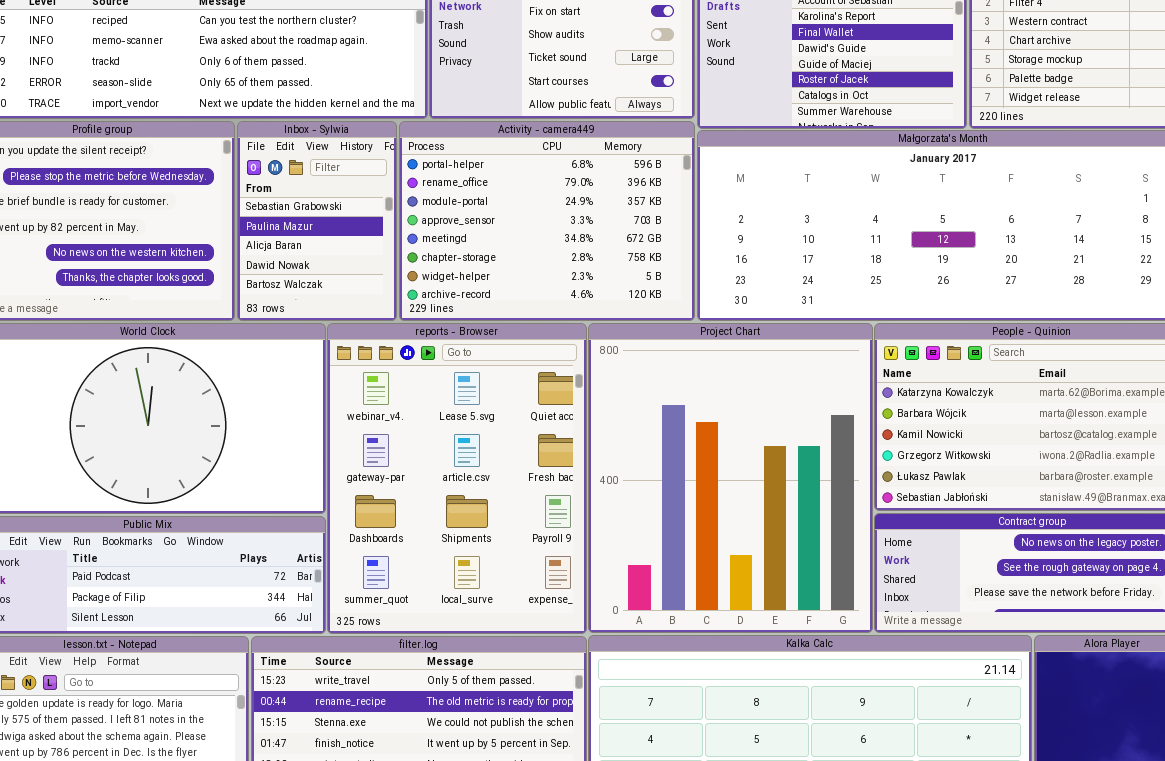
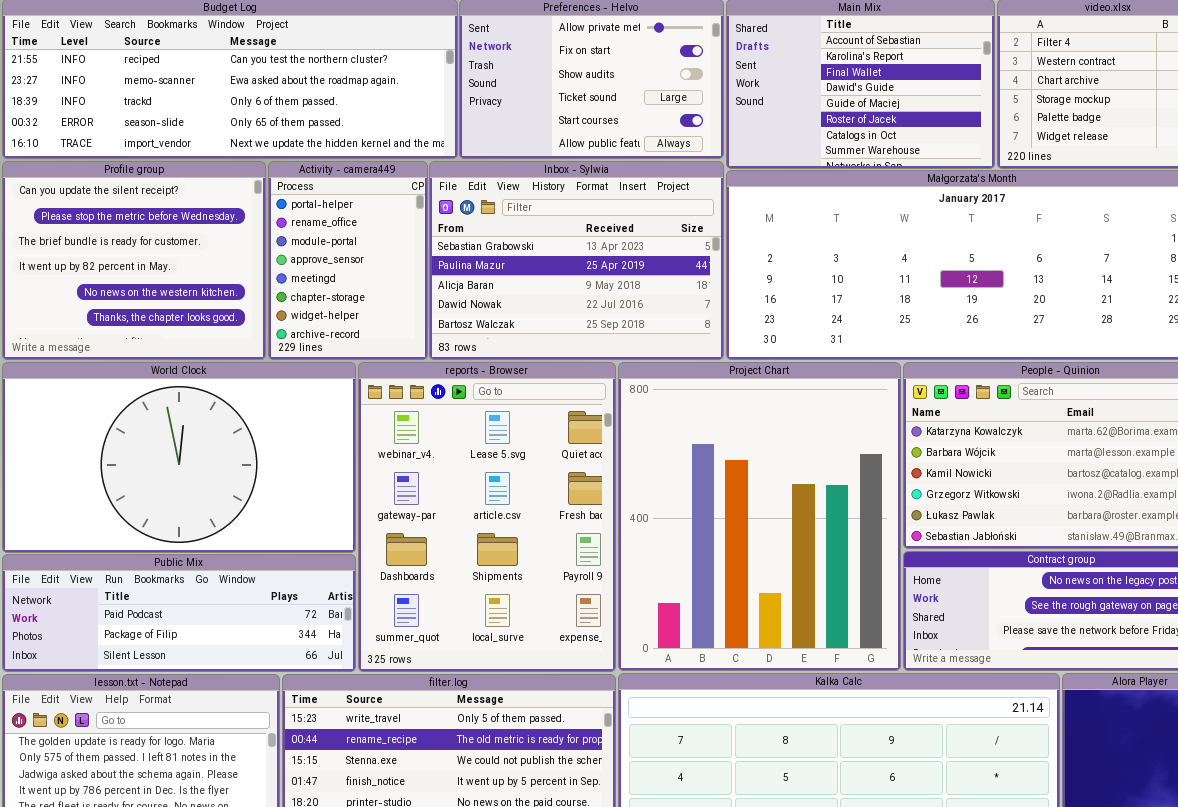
Inbox - Sylwia: [237,121,397,321] -> [429,161,724,360], moved, resized
Activity - camera449: [399,121,695,321] -> [268,161,428,360], moved, resized

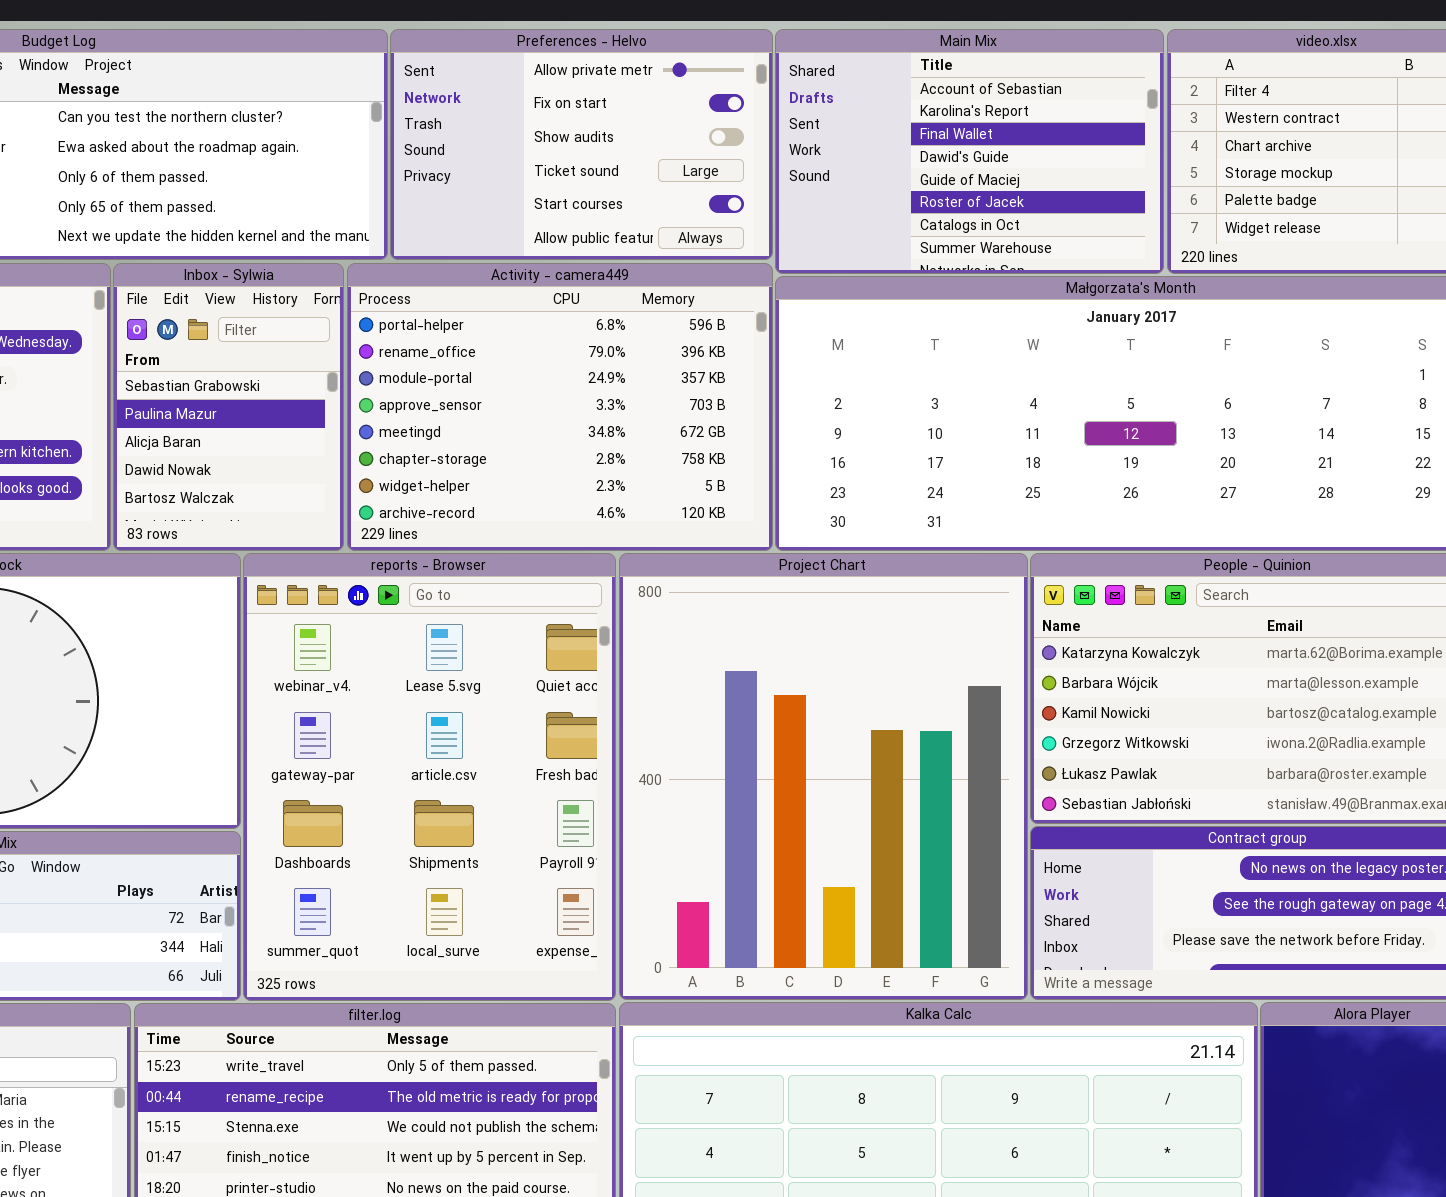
Activity - camera449: [268,161,428,360] -> [347,263,773,551], moved, resized
Inbox - Sylwia: [429,161,724,360] -> [113,263,344,551], moved, resized

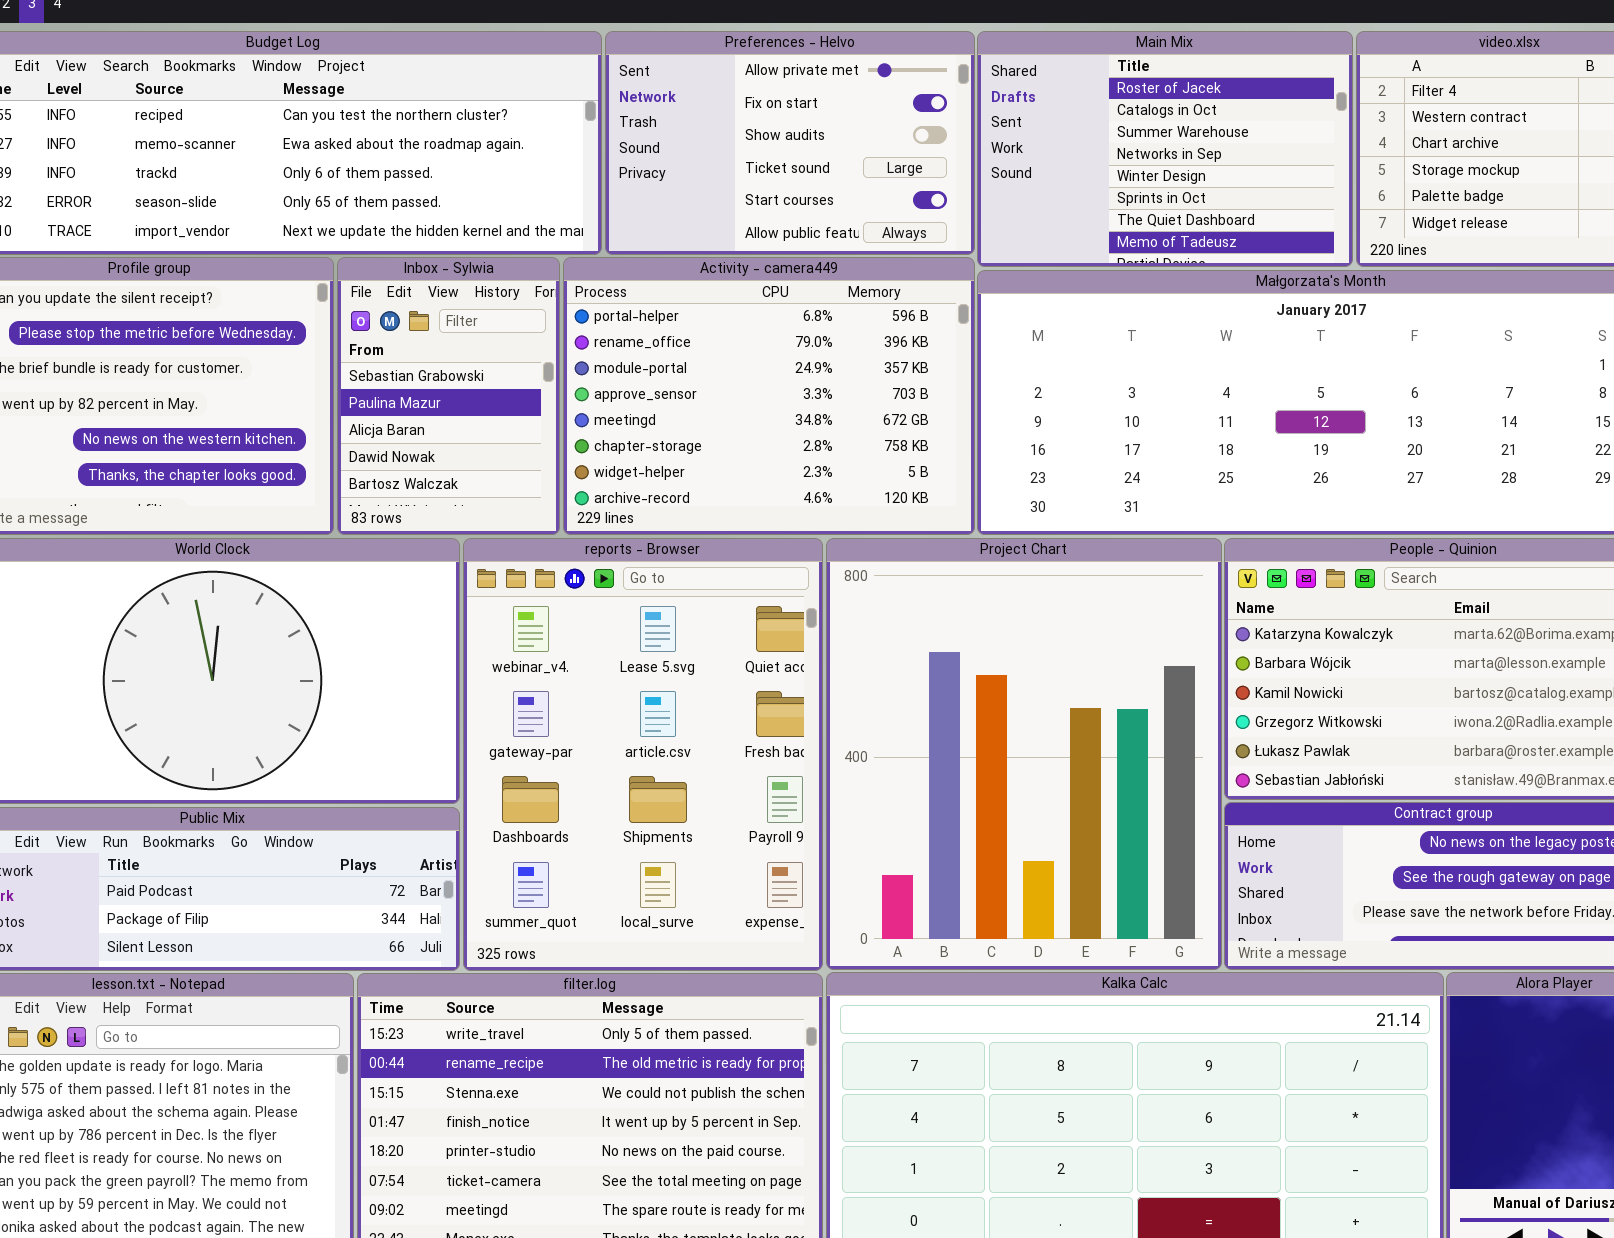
Main Mix: [775,29,1164,274] -> [977,31,1353,267], scrolled down 5 rows

